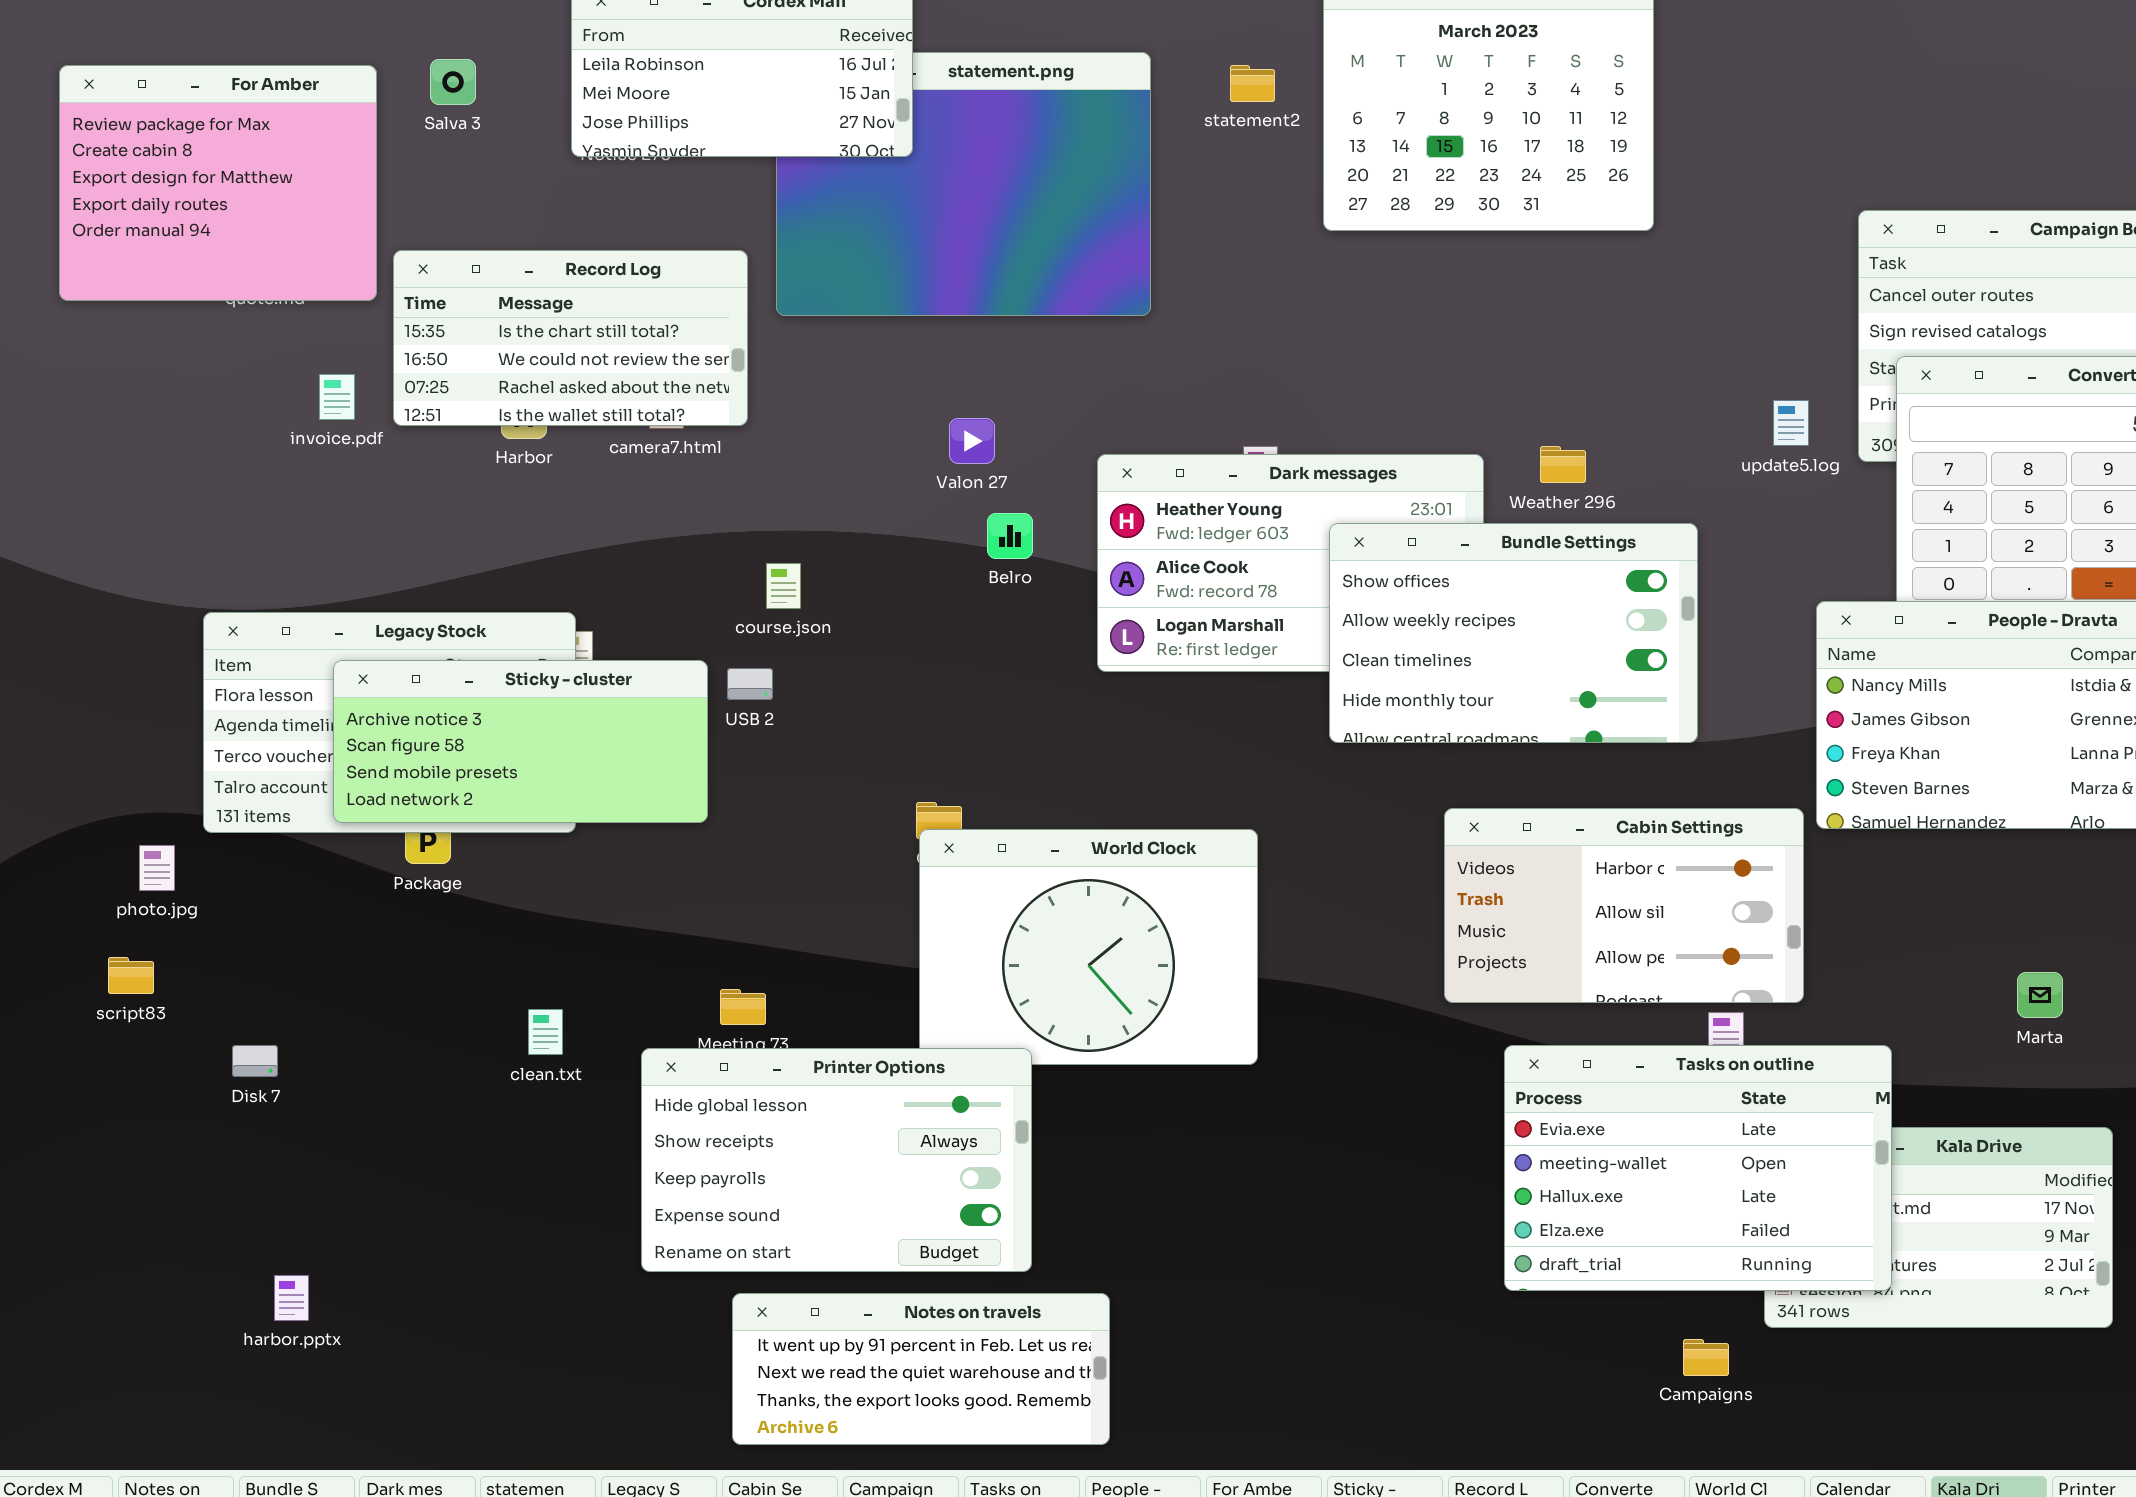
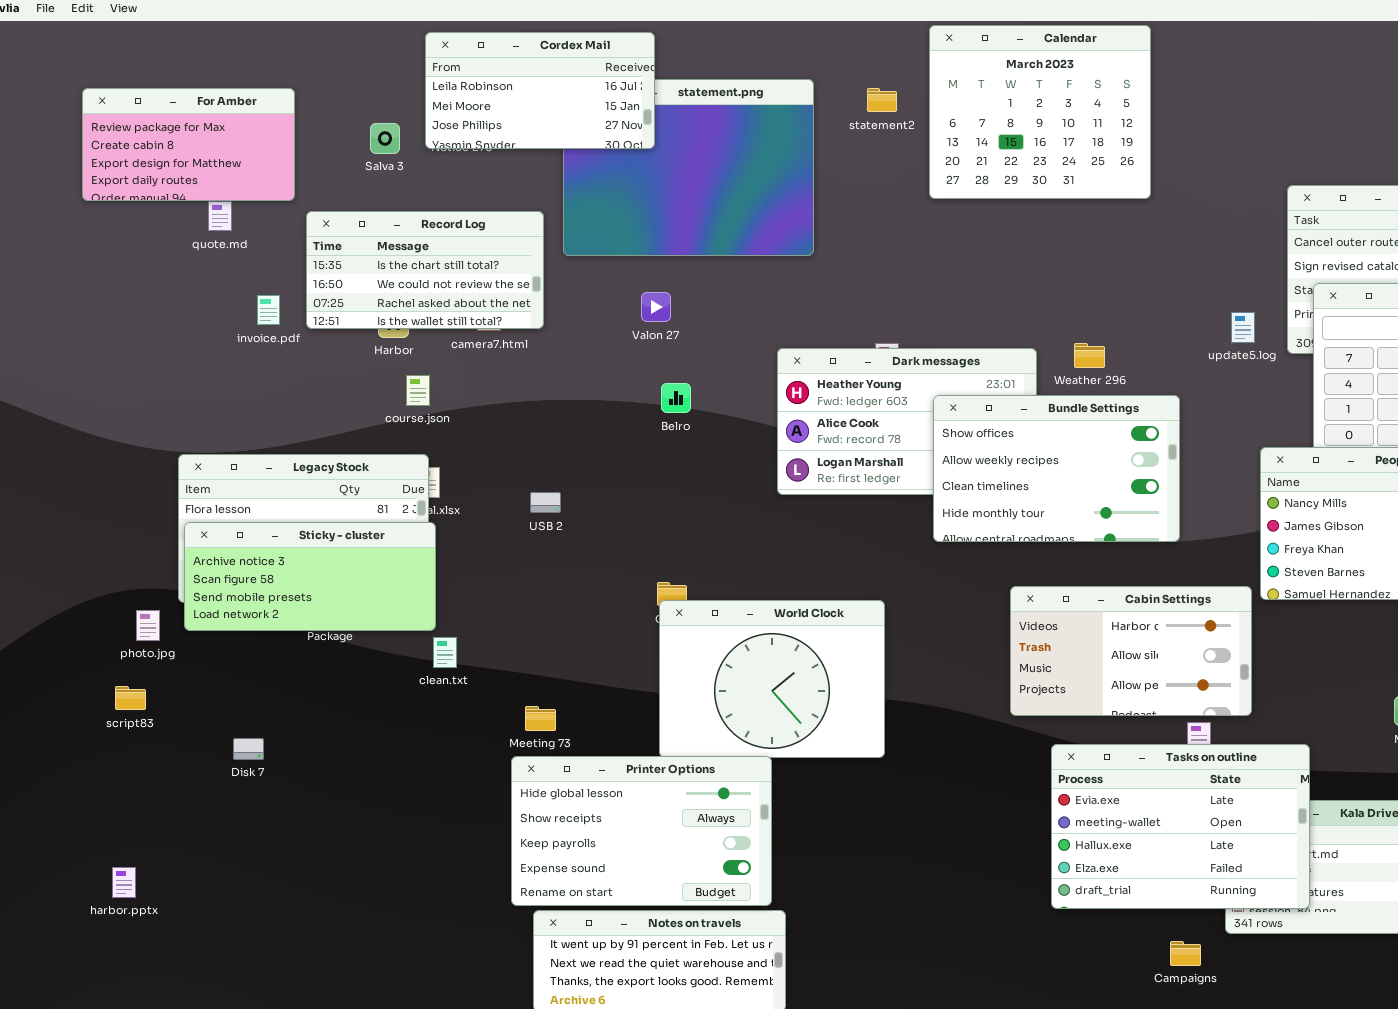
Salva 3: [430,59,476,105] -> [370,123,400,154], moved
For Amber: [59,65,377,301] -> [82,88,295,201], resized
Valon 27: [949,418,995,464] -> [641,292,671,322], moved
Belro: [987,513,1033,559] -> [661,383,691,413], moved
course.json: [766,563,801,609] -> [406,375,430,406], moved
Sticky - cluster: [333,660,708,823] -> [184,522,436,631], moved
clean.txt: [528,1009,563,1055] -> [433,637,457,668], moved
Disk 7: [232,1045,278,1077] -> [233,738,264,760], moved
Printer Options: [641,1048,1032,1272] -> [511,756,772,906], moved
harbor.pptx: [274,1275,309,1321] -> [112,867,136,898], moved

